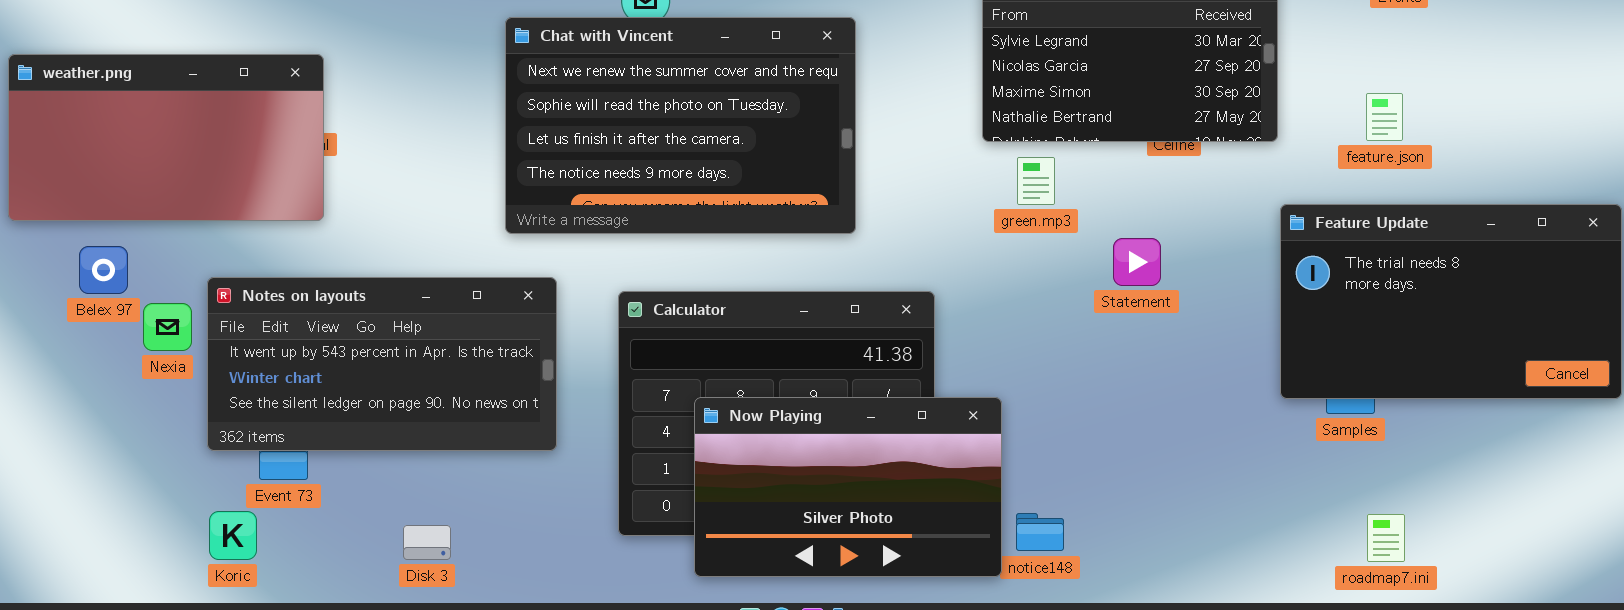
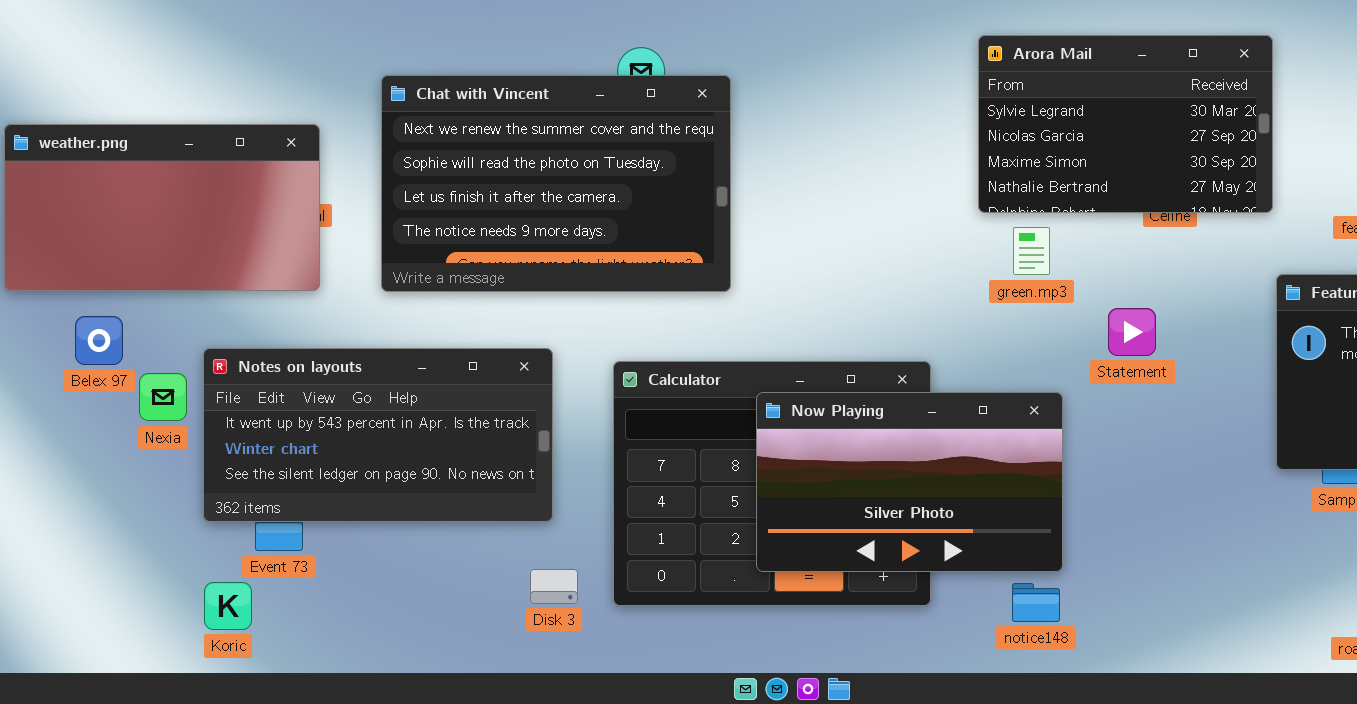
Chat with Vincent: [505,17,856,234] -> [381,75,731,292], moved
Now Playing: [694,397,1002,577] -> [756,392,1063,572], moved
Disk 3: [403,525,451,560] -> [530,569,578,604], moved

